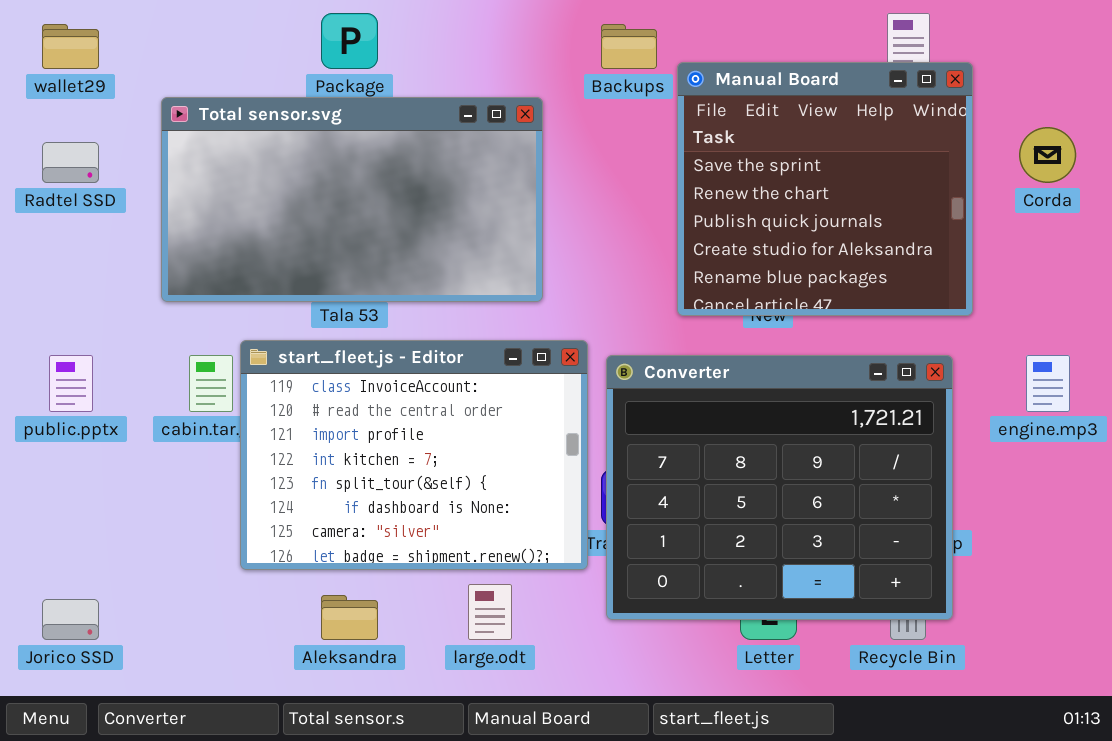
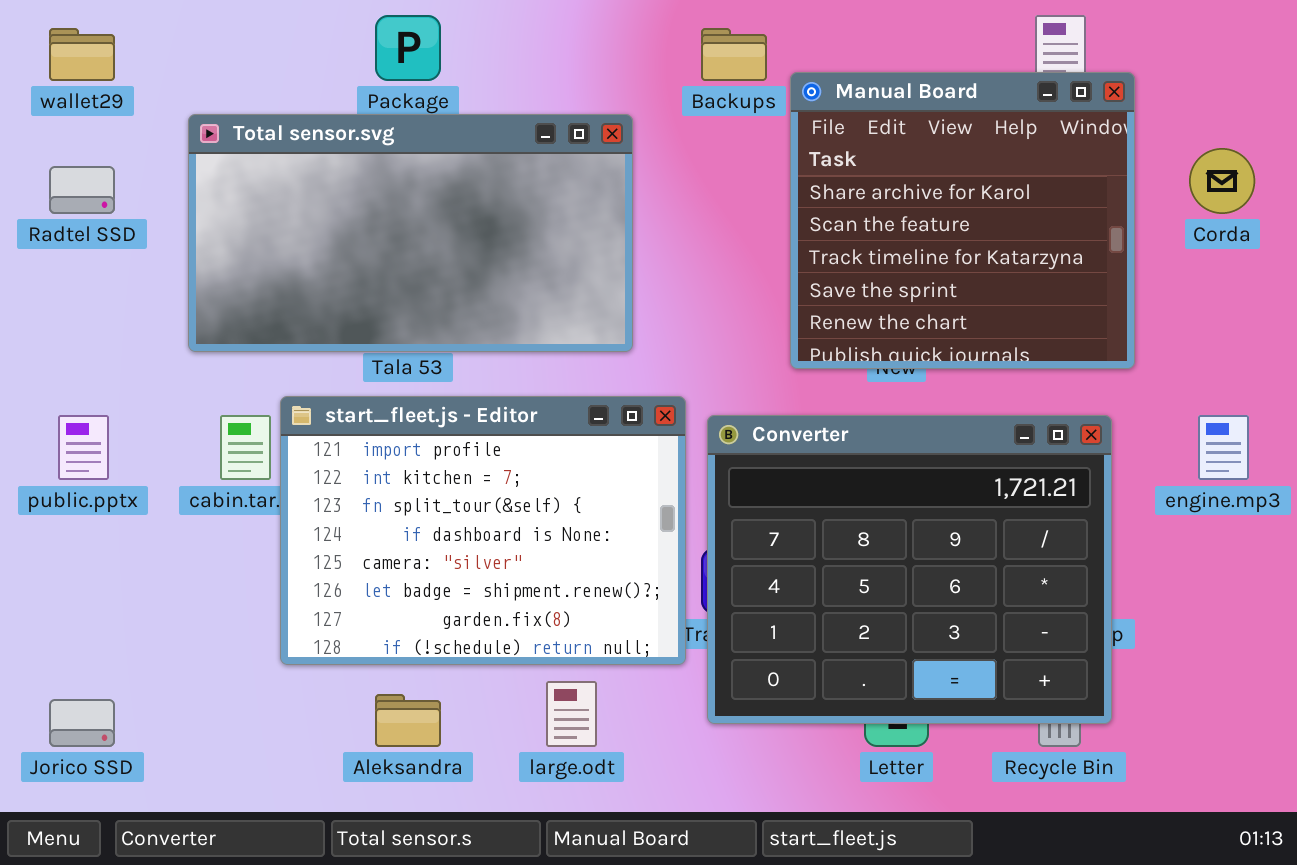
Manual Board: [677,62,973,316] -> [790,72,1135,369], scrolled up 3 rows
start_fleet.js - Editor: [240,340,588,570] -> [280,396,686,665], scrolled down 2 rows

